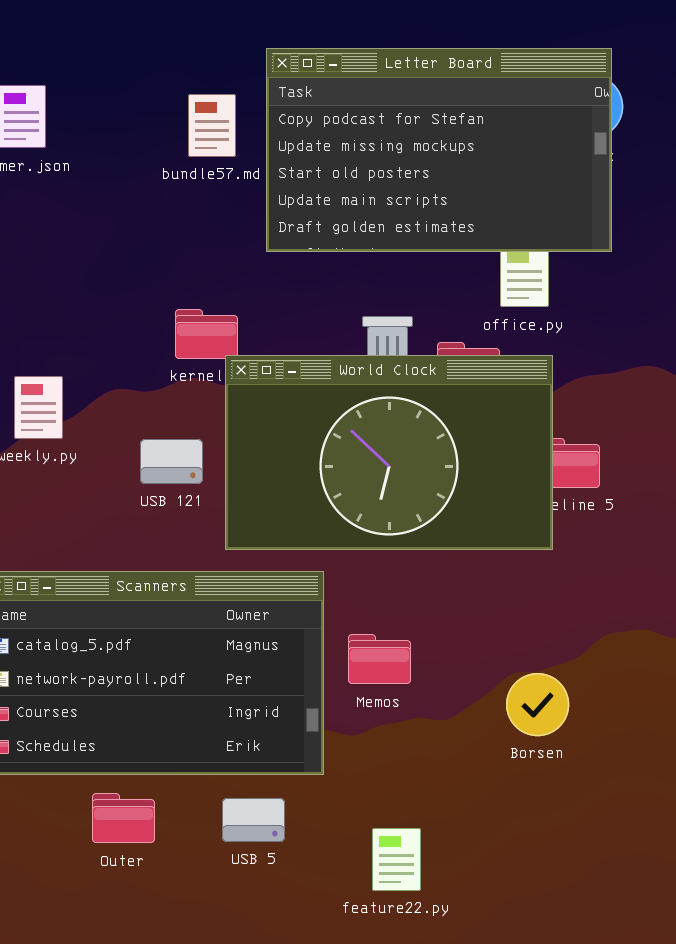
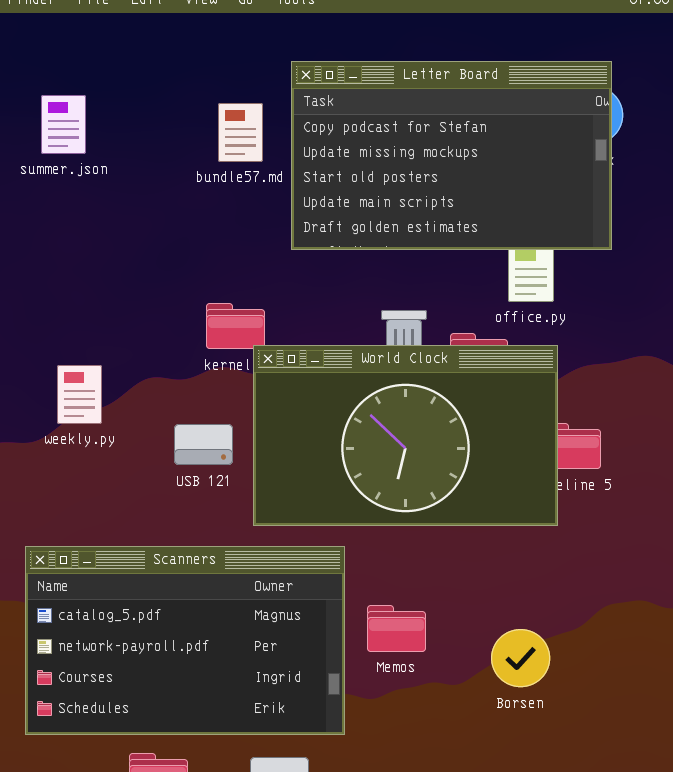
Borsen: [506,673,569,736] -> [491,629,550,687], moved

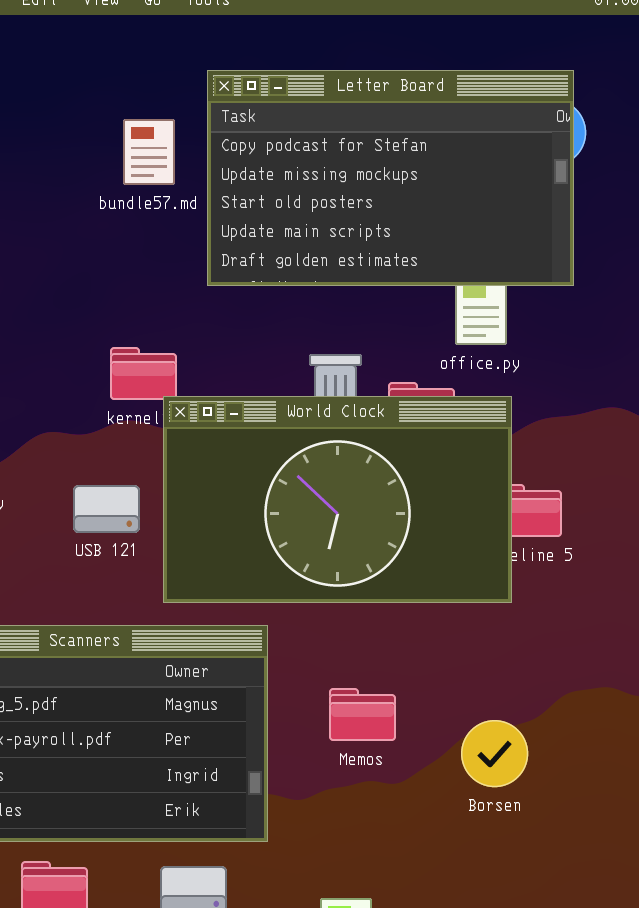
Memos: [367,605,426,652] -> [329,688,396,741], moved
Borsen: [491,629,550,687] -> [461,720,528,787], moved

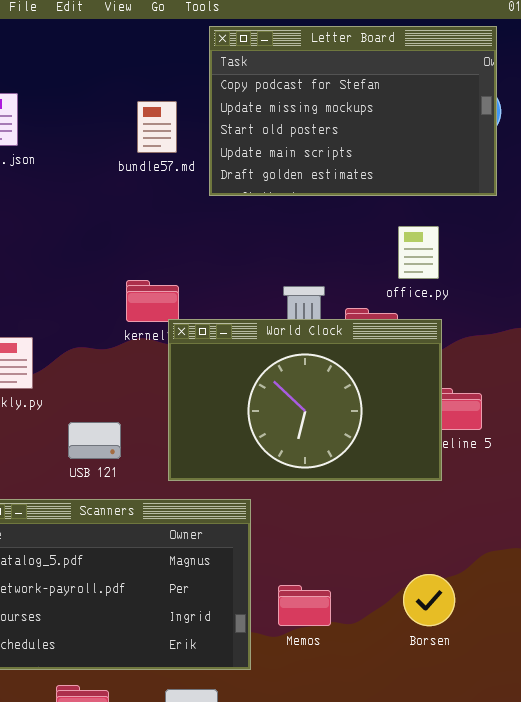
Letter Board: [207,70,574,286] -> [209,26,497,196], moved
USB 121: [73,485,140,533] -> [68,422,121,459], moved
Memos: [329,688,396,741] -> [278,585,331,626], moved

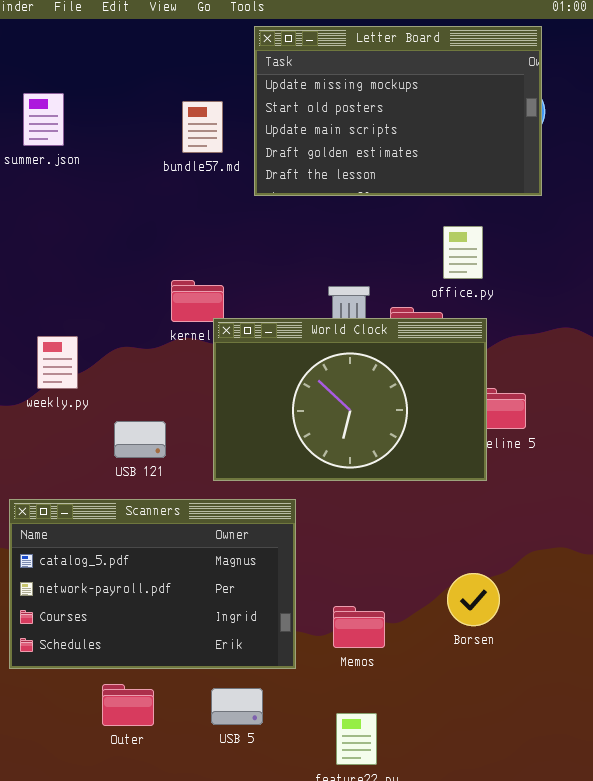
Letter Board: [209,26,497,196] -> [254,26,542,196], scrolled down 1 row
Memos: [278,585,331,626] -> [333,606,385,648], moved

